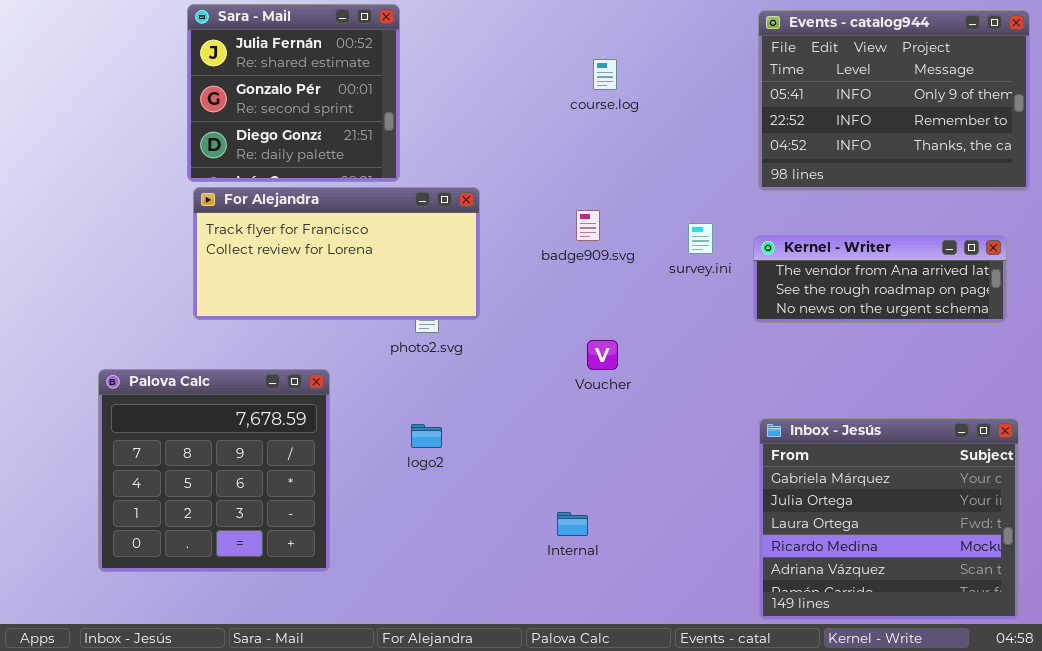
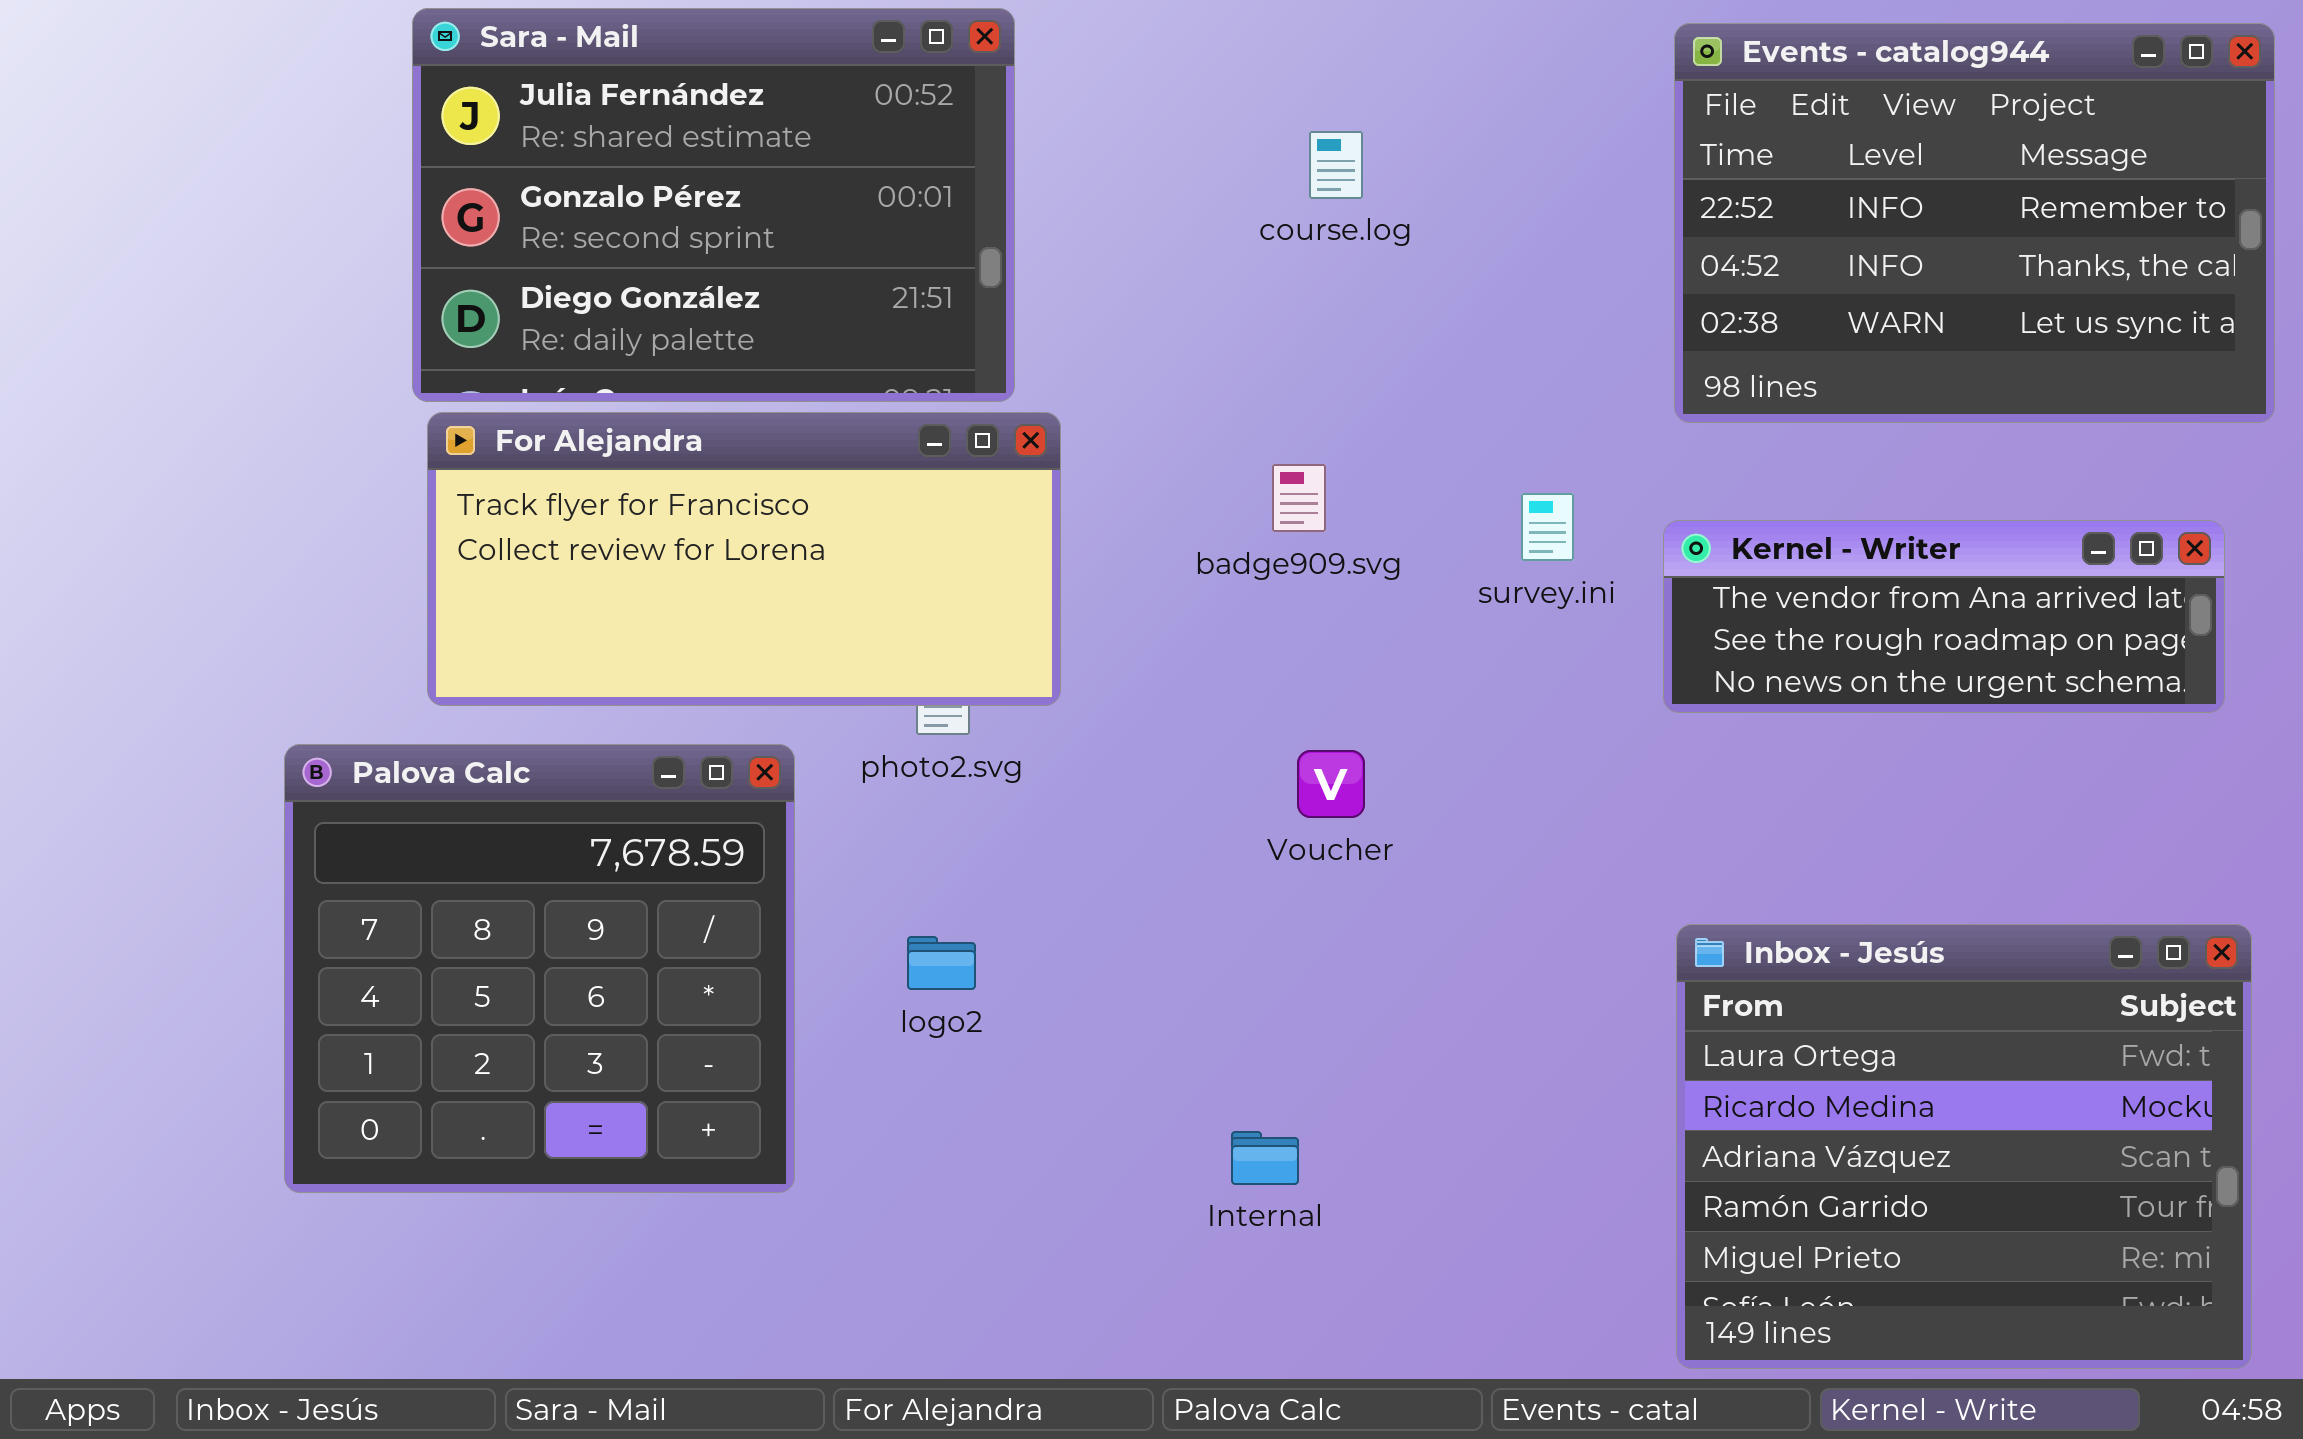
Sara - Mail: [187,4,400,182] -> [412,8,1015,402], resized
Events - catalog944: [758,10,1030,191] -> [1674,23,2275,423], scrolled down 1 row
Palova Calc: [98,369,330,572] -> [284,744,795,1193], moved
Inbox - Jesús: [759,418,1019,620] -> [1676,924,2252,1369], scrolled down 2 rows

